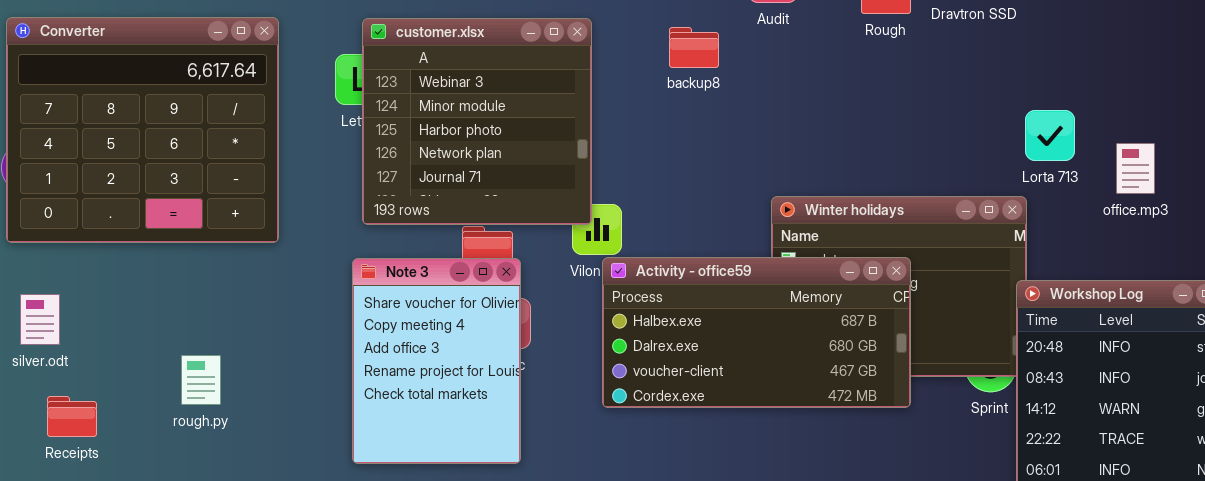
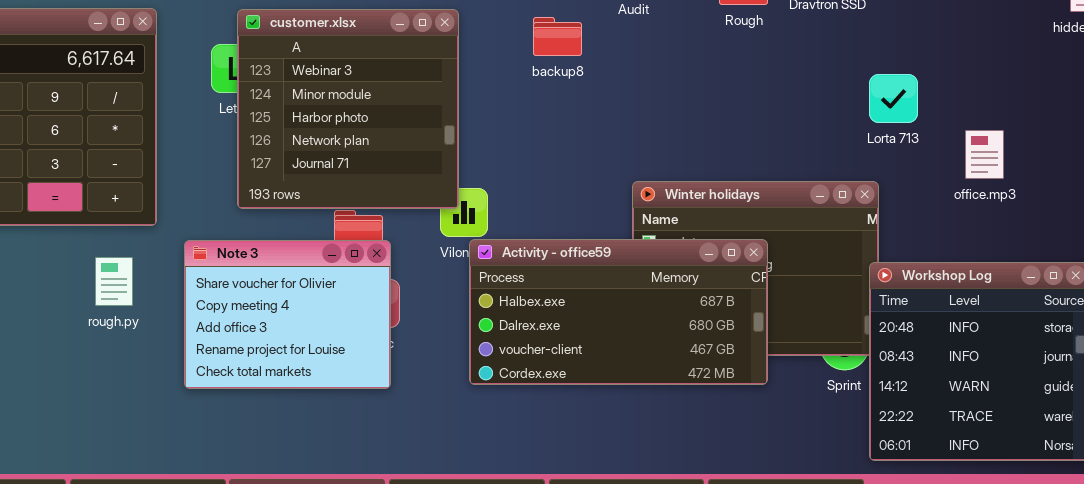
Lorta 713: [1025,110,1075,161] -> [869,74,918,123], moved
Note 3: [352,258,521,464] -> [184,240,391,389], resized
rough.py: [181,355,221,405] -> [95,257,133,306], moved

